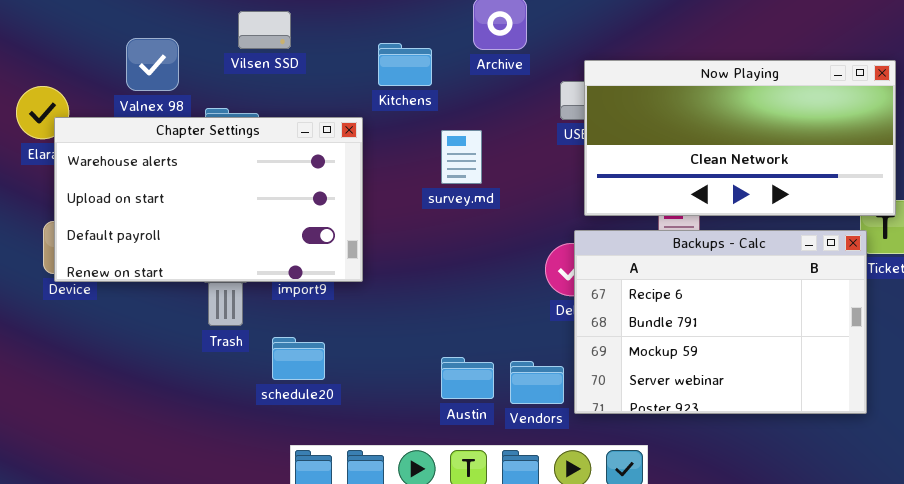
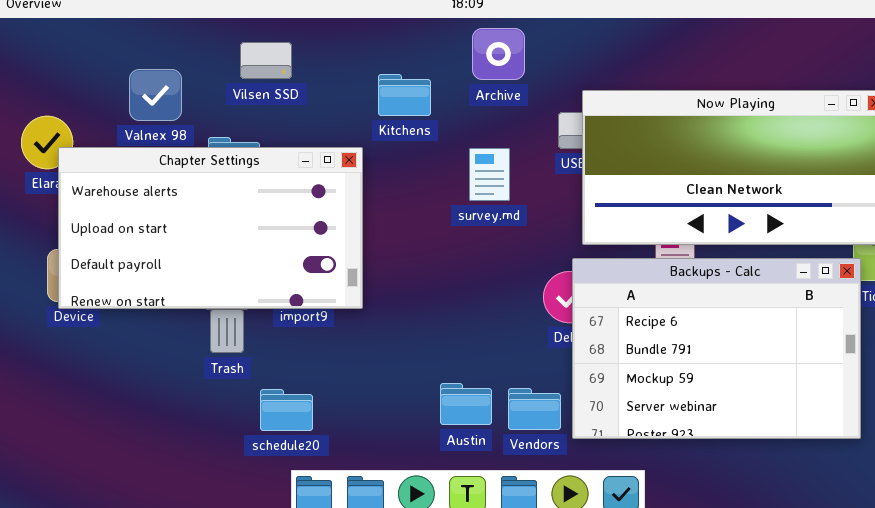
survey.md: [441,130,482,184] -> [469,148,510,201], moved
schedule20: [272,337,325,380] -> [260,389,313,431], moved

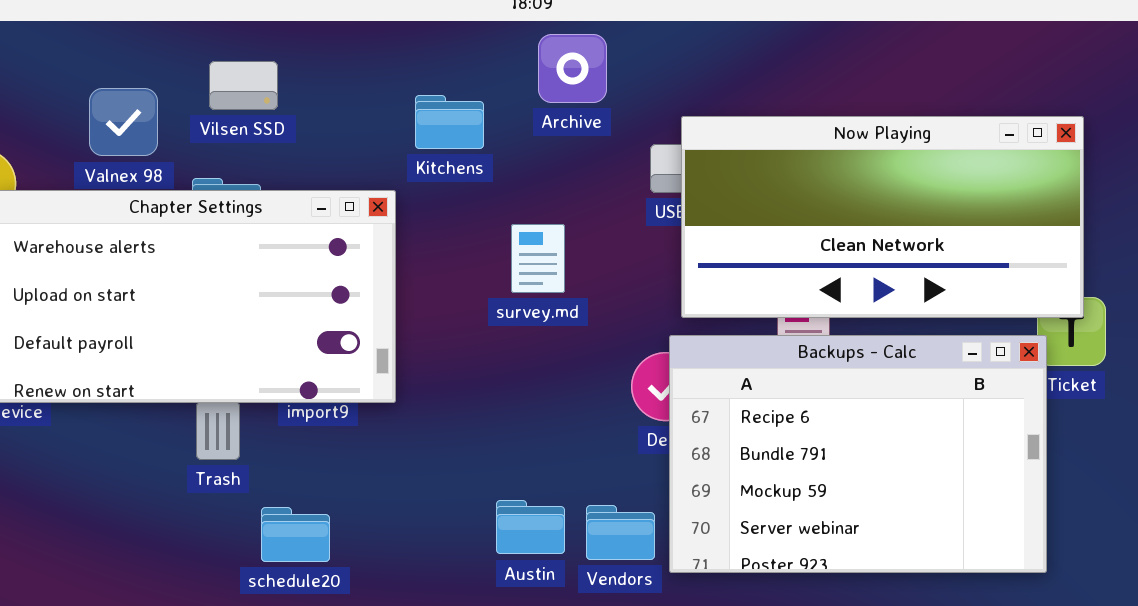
Vilsen SSD: [240,42,292,79] -> [209,61,278,110], moved
survey.md: [469,148,510,201] -> [511,224,565,293], moved

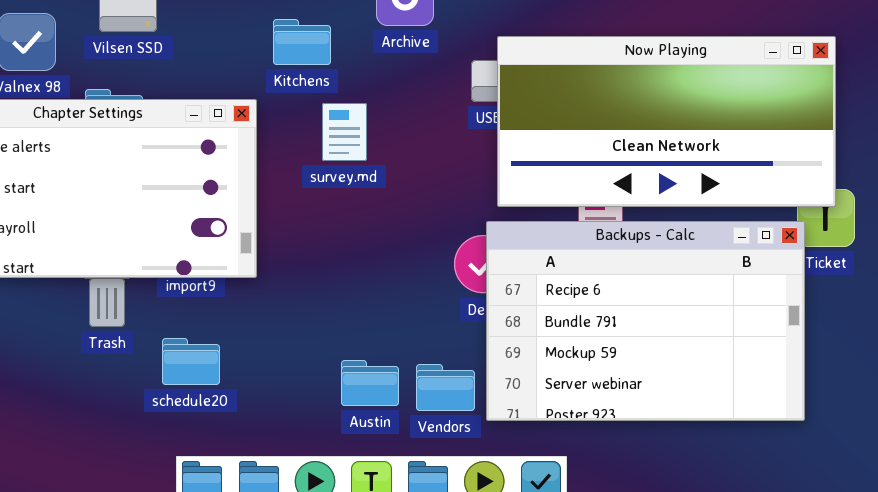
survey.md: [511,224,565,293] -> [322,103,367,161], moved
schedule20: [261,507,330,562] -> [162,338,220,385], moved

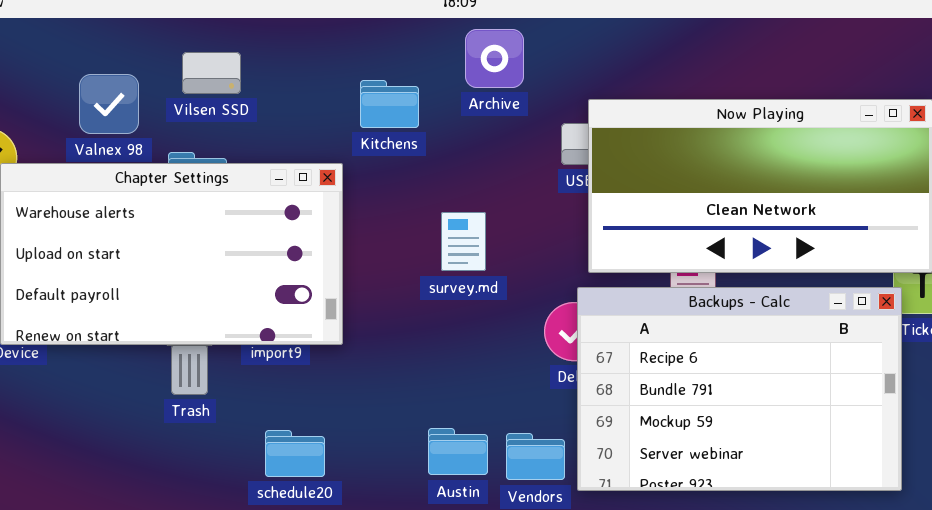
survey.md: [322,103,367,161] -> [441,212,486,271], moved
schedule20: [162,338,220,385] -> [265,430,325,477], moved

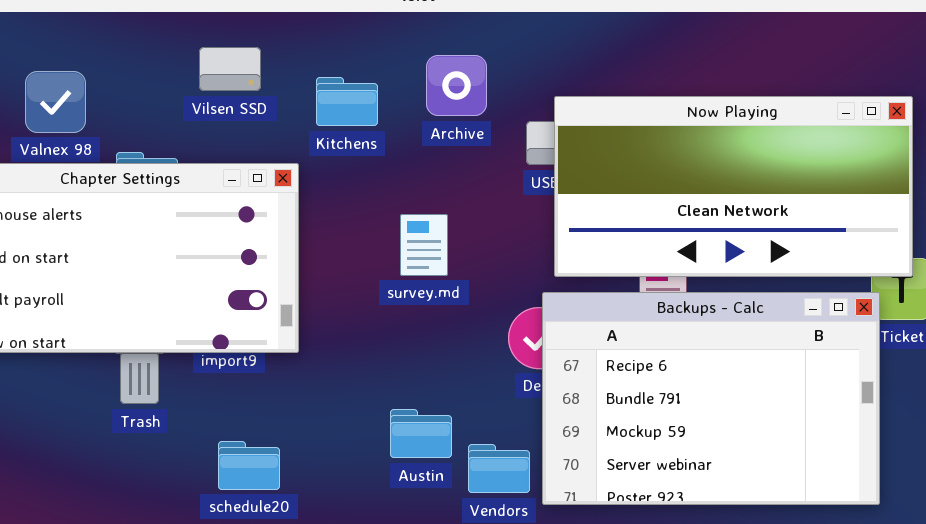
Archive: [465,29,524,88] -> [426,55,487,116], moved
Vilsen SSD: [182,52,241,94] -> [199,47,261,91], moved
Austin: [428,428,488,475] -> [390,409,452,458], moved

